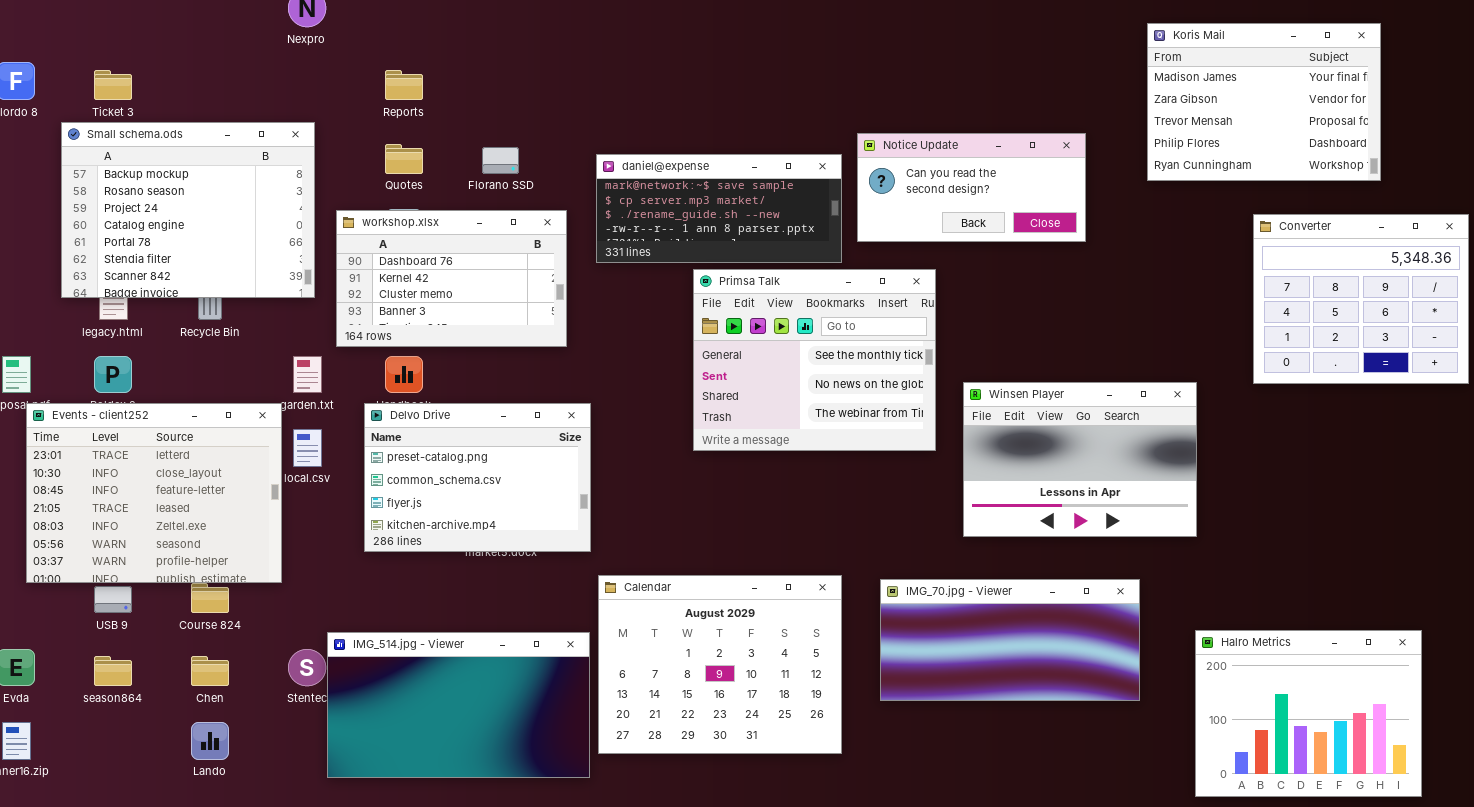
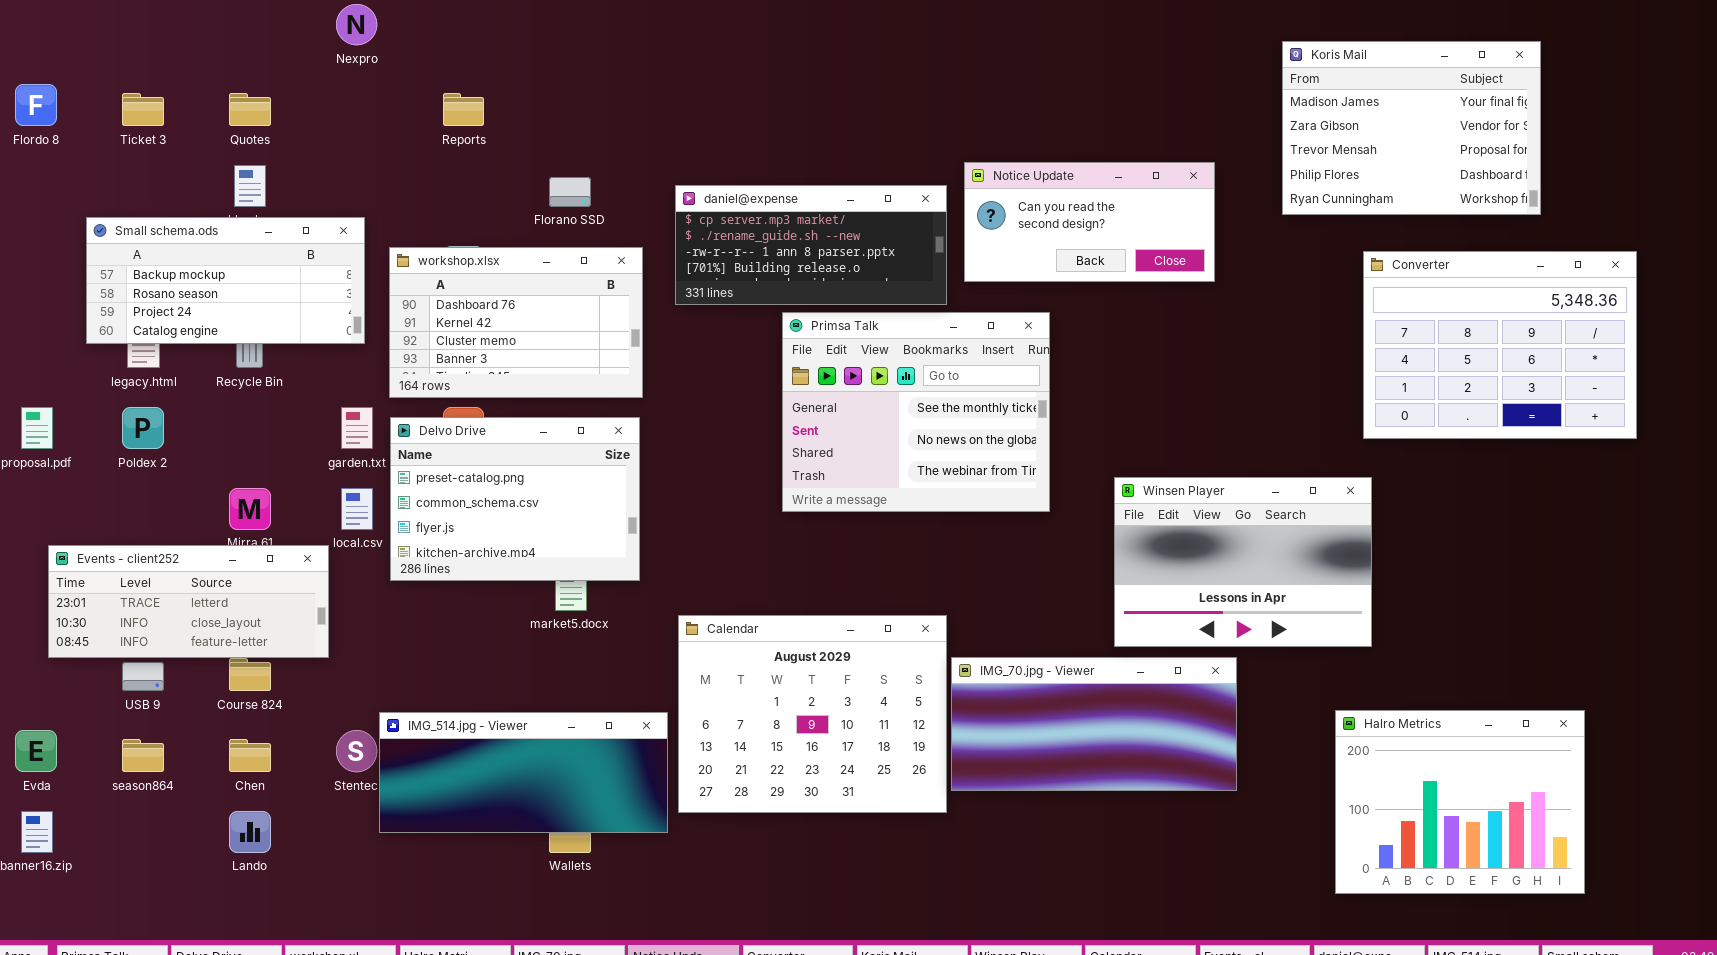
Small schema.ods: [61,122,315,298] -> [86,217,365,344], resized
Quotes: [385,144,423,174] -> [229,93,271,126], moved
daniel@expense: [596,154,842,263] -> [675,185,947,305], scrolled down 1 row
Converter: [1253,214,1469,384] -> [1363,251,1637,439], resized
Winsen Player: [963,382,1197,537] -> [1114,477,1372,647], moved
Events - client252: [26,403,282,583] -> [48,545,329,658], resized
Delvo Drive: [364,403,591,552] -> [390,417,640,581], moved
Calendar: [598,575,842,754] -> [678,615,947,813], moved
IMG_70.jpg - Viewer: [880,579,1140,701] -> [951,657,1237,791], moved
IMG_514.jpg - Viewer: [327,632,590,778] -> [379,712,668,833], resized

